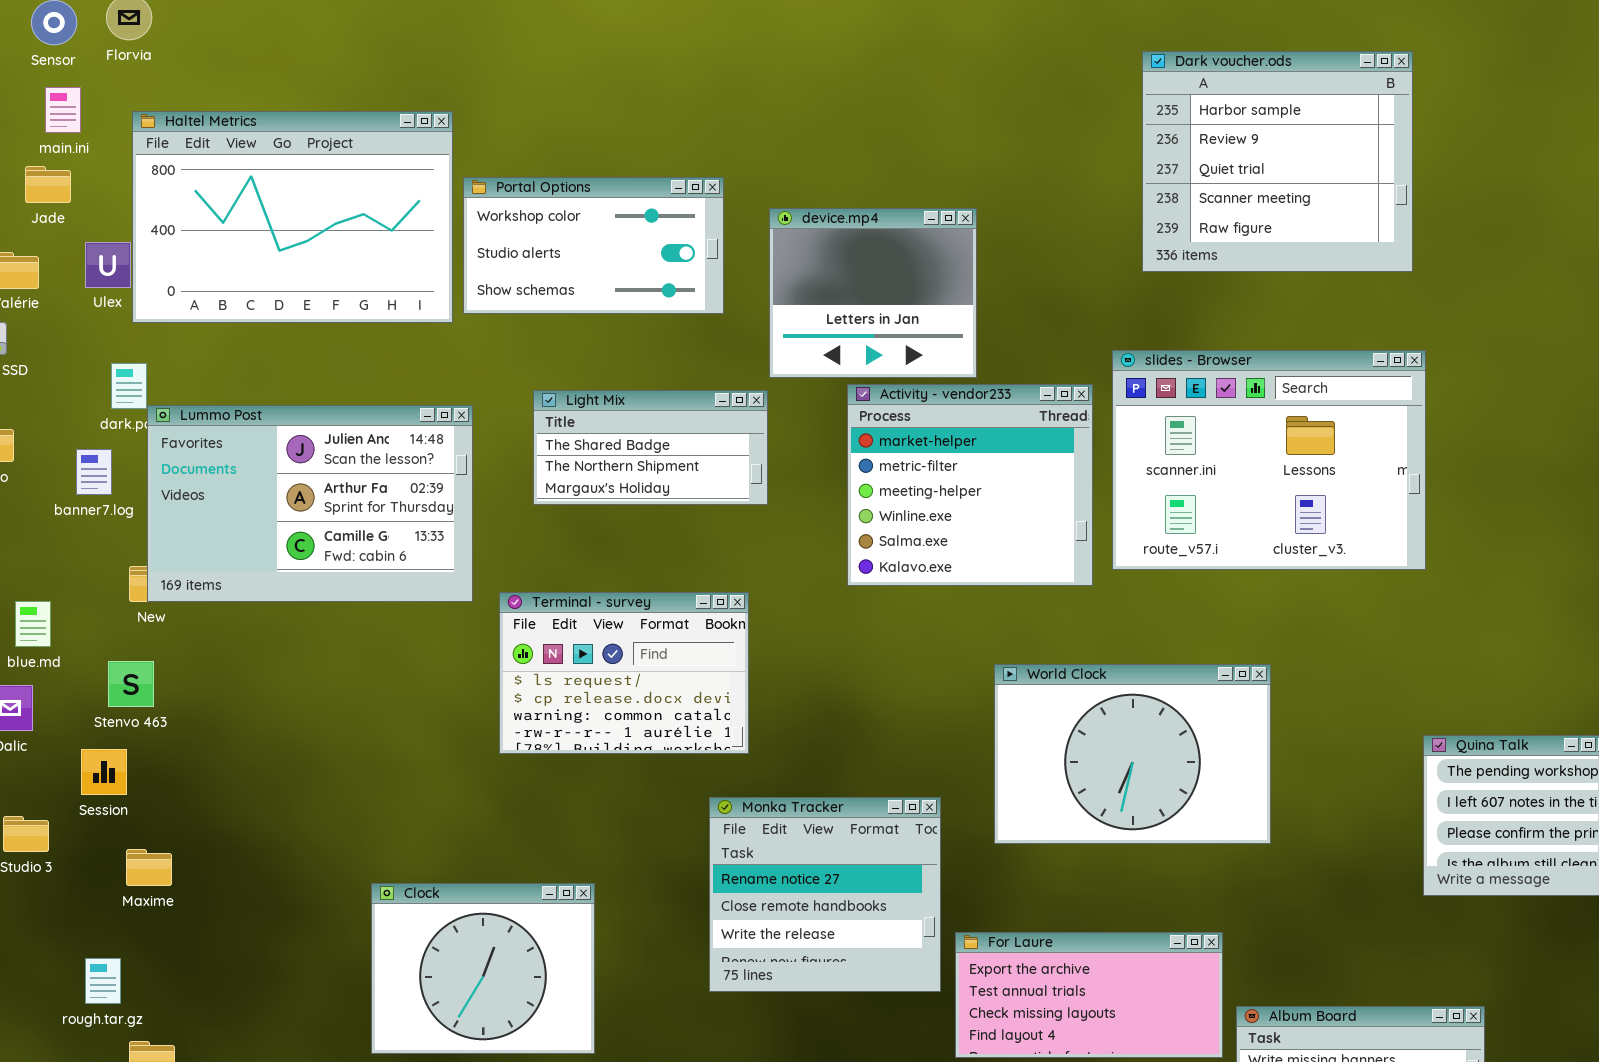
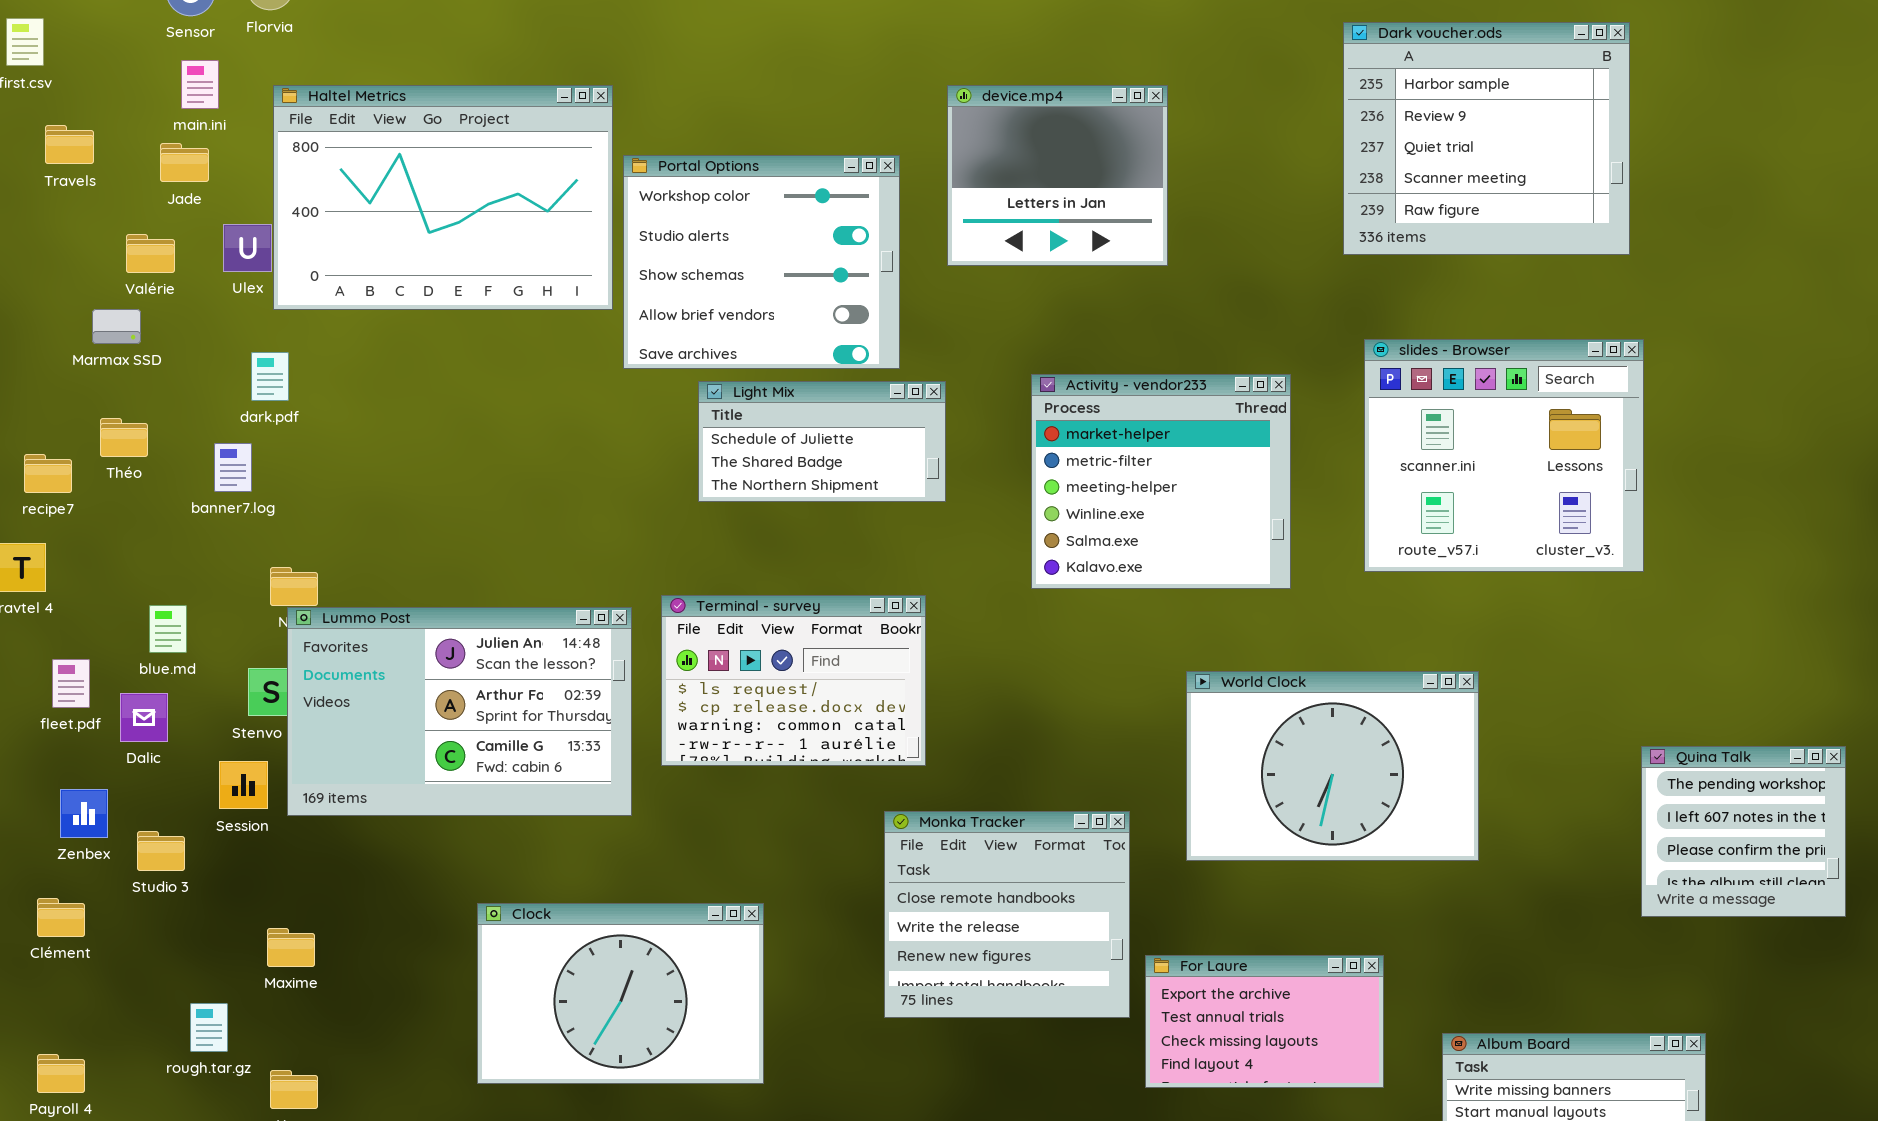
Portal Options: [463,177,724,314] -> [623,155,900,369], resized
device.mp4: [769,208,977,378] -> [947,85,1168,266], moved
slides - Browser: [1112,350,1426,570] -> [1364,339,1644,572], resized
Light Mix: [533,390,768,505] -> [698,381,946,502], scrolled up 1 row
Lummo Post: [147,405,473,602] -> [287,607,632,816], moved
Monka Tracker: [709,797,941,992] -> [884,811,1130,1018], scrolled down 1 row
Maxime: [126,849,172,886] -> [267,928,315,967], moved
Clock: [371,883,595,1054] -> [477,903,764,1084], resized
For Laure: [955,932,1223,1058] -> [1145,955,1384,1088], resized
rough.tar.gz: [85,958,121,1004] -> [190,1003,228,1052], moved

